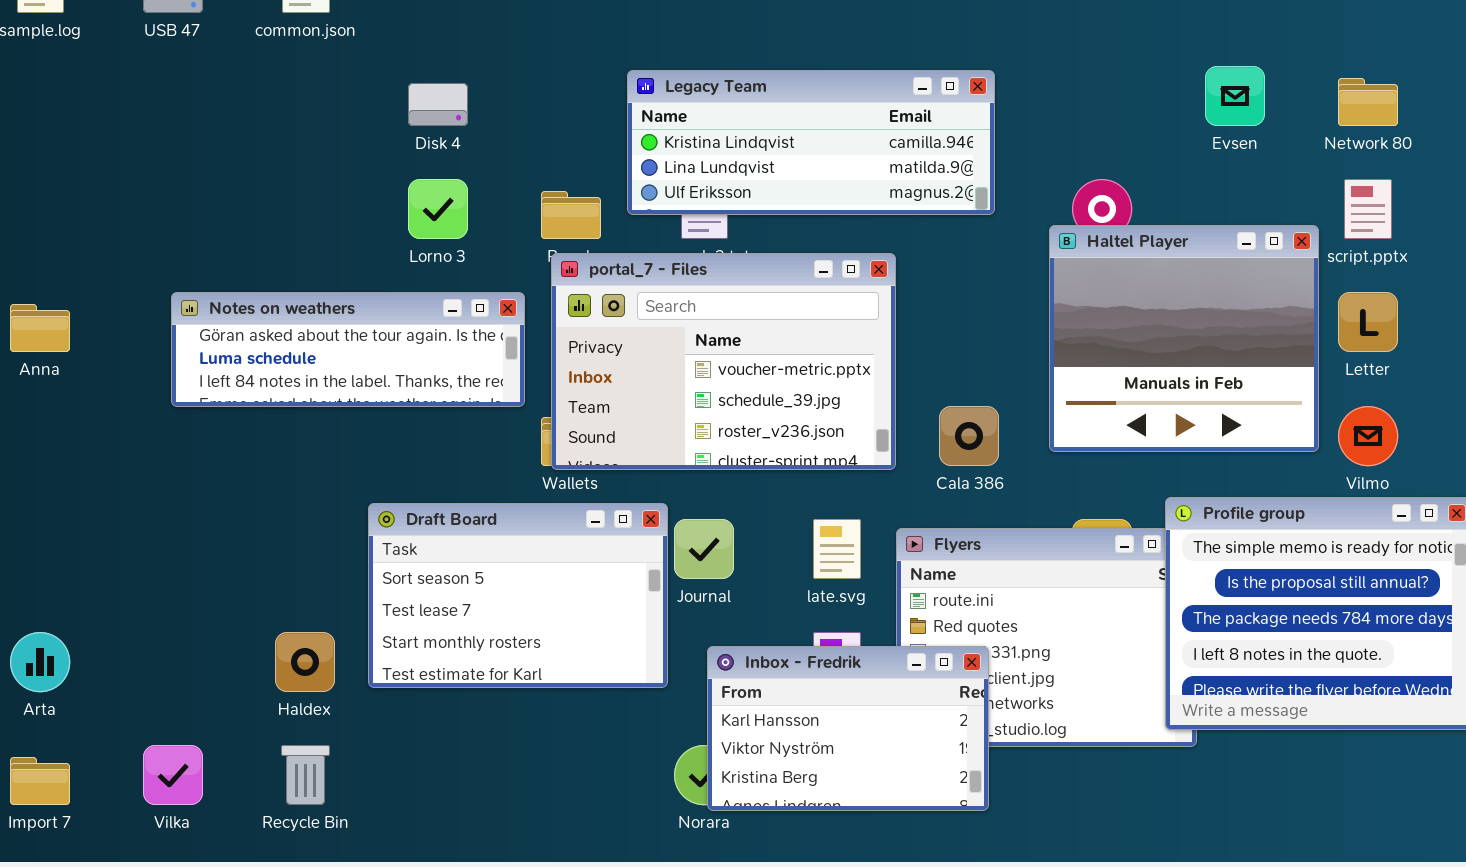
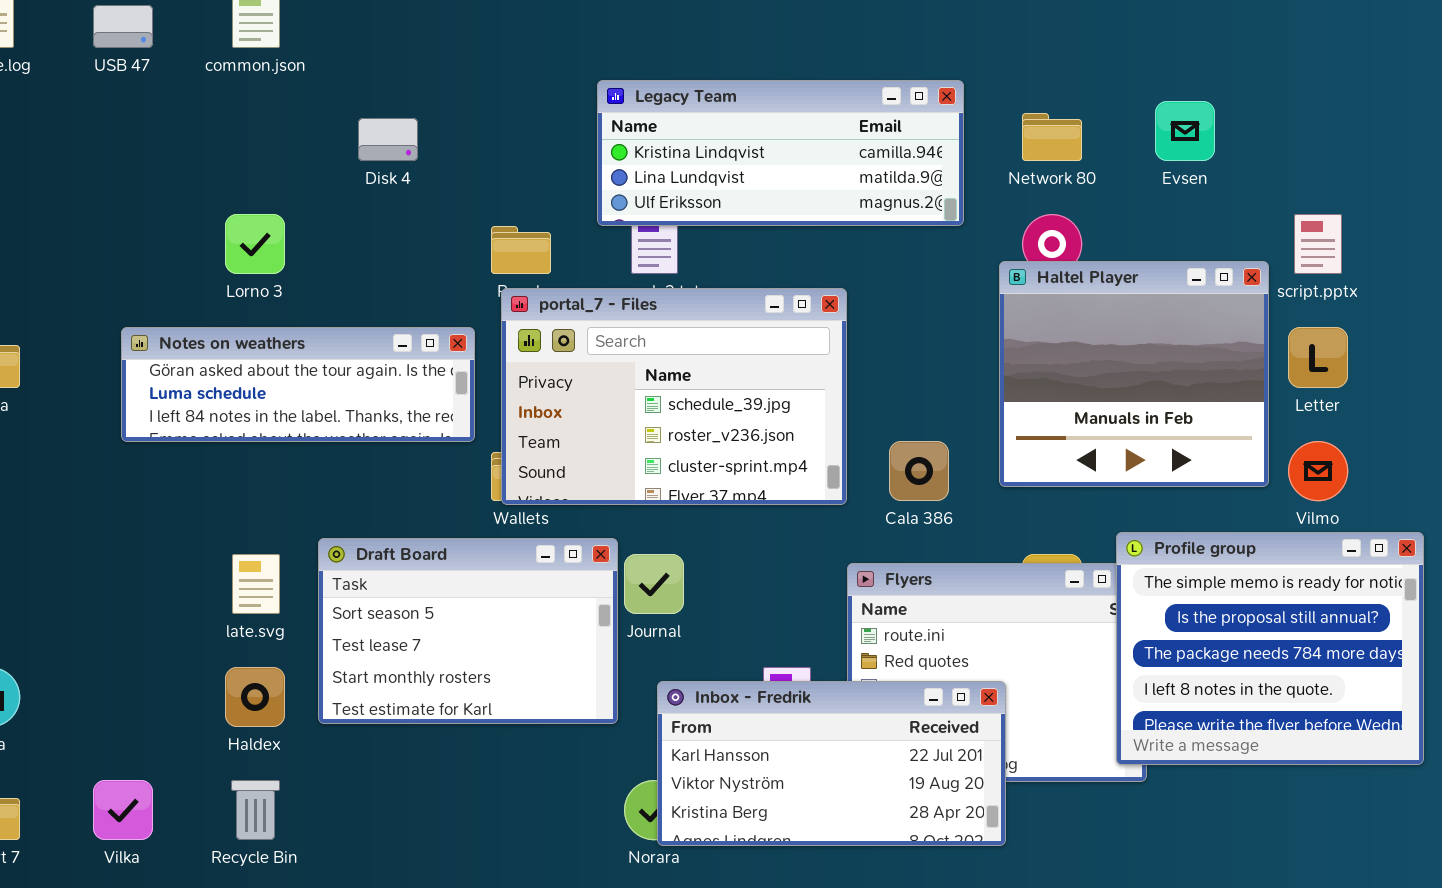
Legacy Team: [627,70,995,215] -> [597,80,964,226], moved
Network 80: [1338,78,1398,126] -> [1022,113,1082,161], moved
Lorno 3: [408,179,468,239] -> [225,214,285,274], moved
portal_7 - Files: [551,253,896,470] -> [501,288,847,505], scrolled down 1 row
late.svg: [813,519,861,579] -> [232,554,280,614], moved
Inbox - Fredrik: [707,646,989,811] -> [657,681,1006,846], resized

